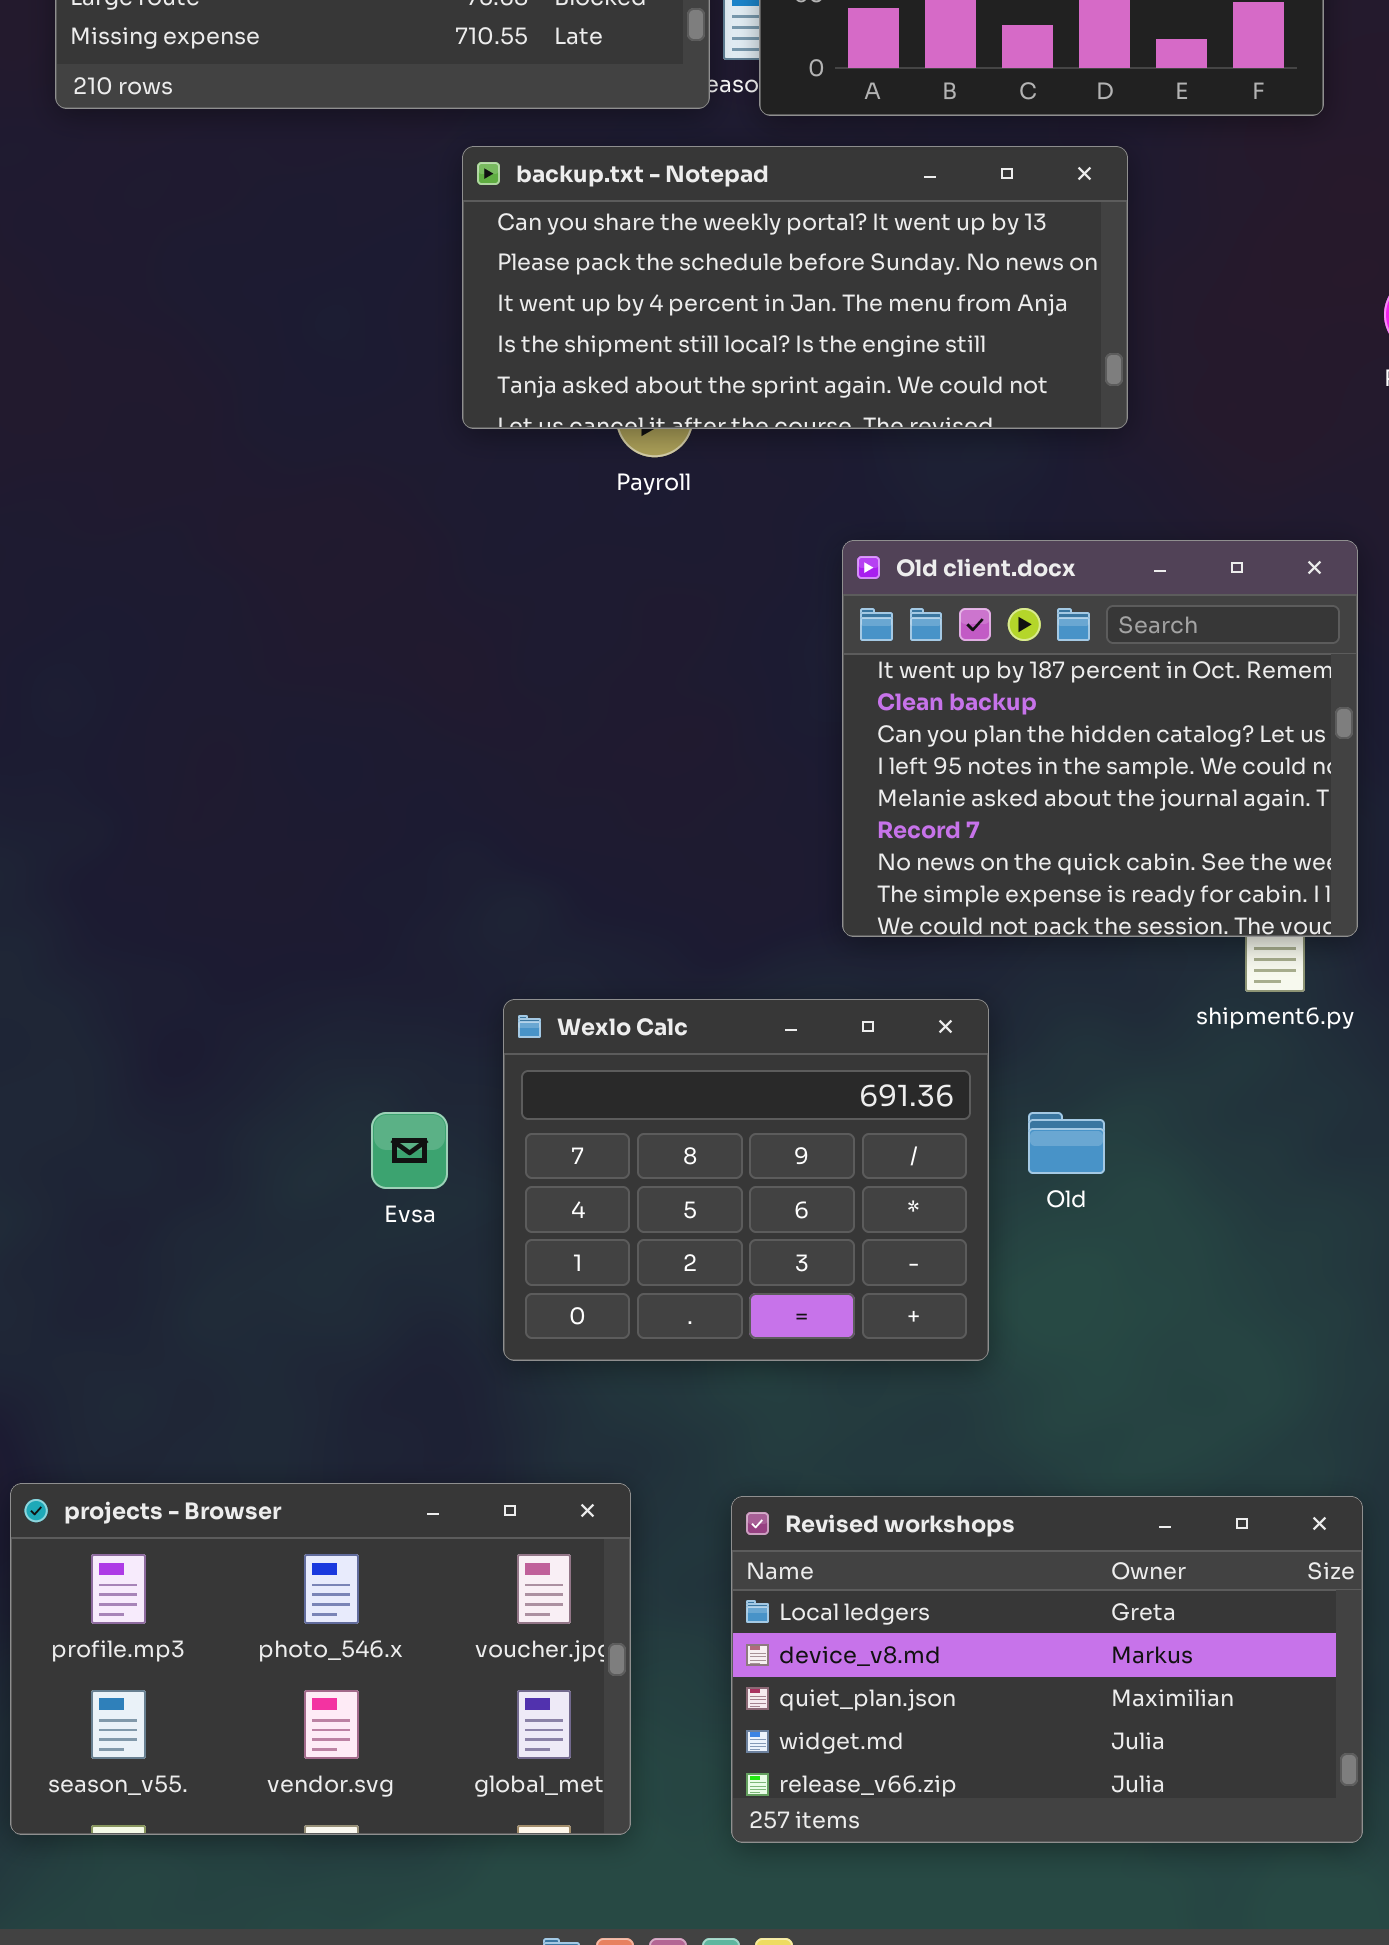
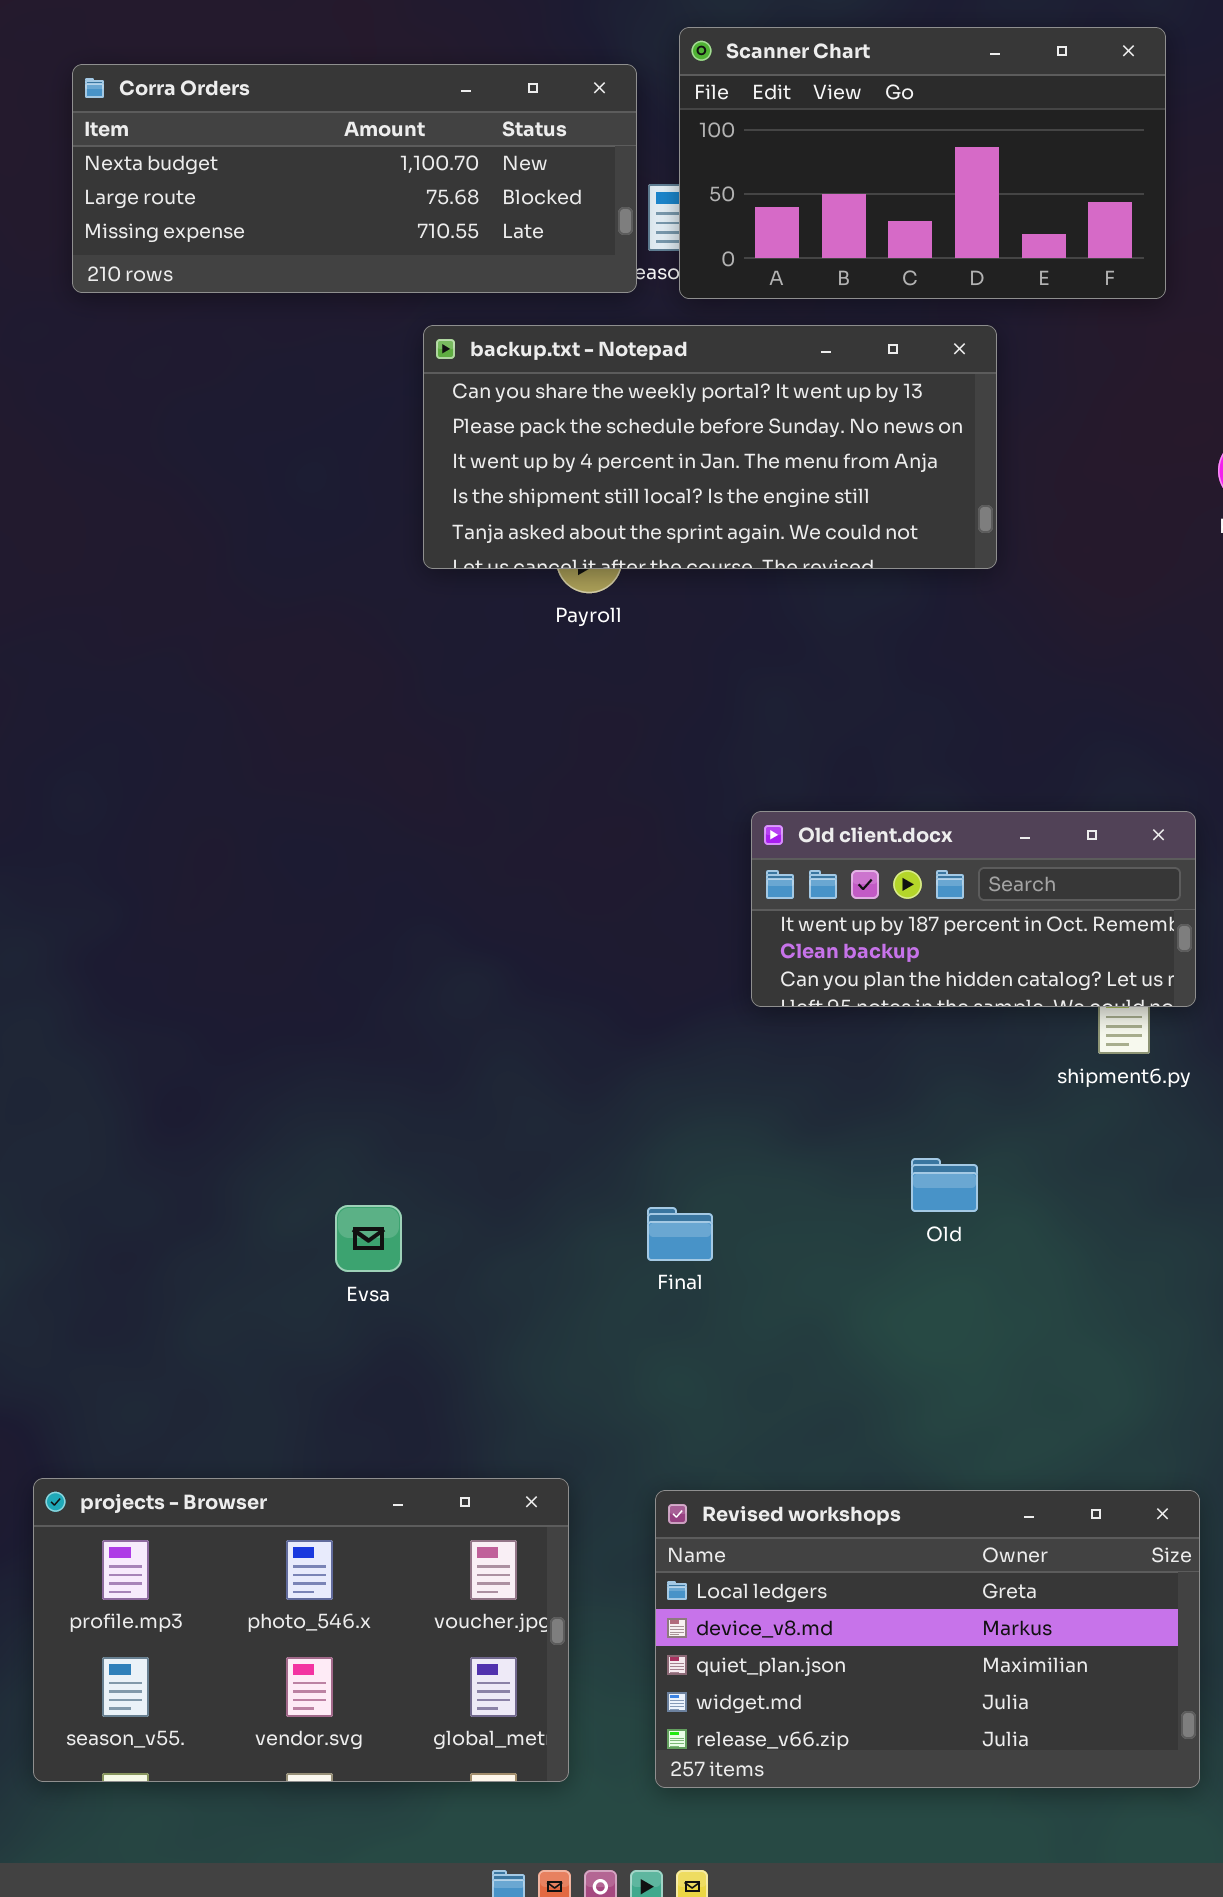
Old client.docx: [842,540,1358,937] -> [751,811,1196,1007], resized
Wexlo Calc: [503,999,989,1361] -> none, closed
Evsa: [371,1112,448,1189] -> [335,1205,402,1272], moved

